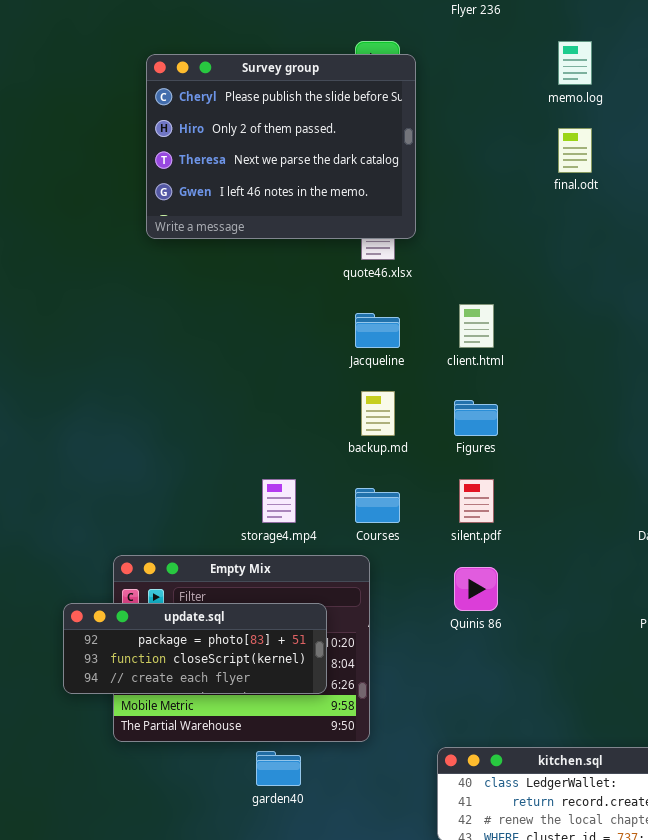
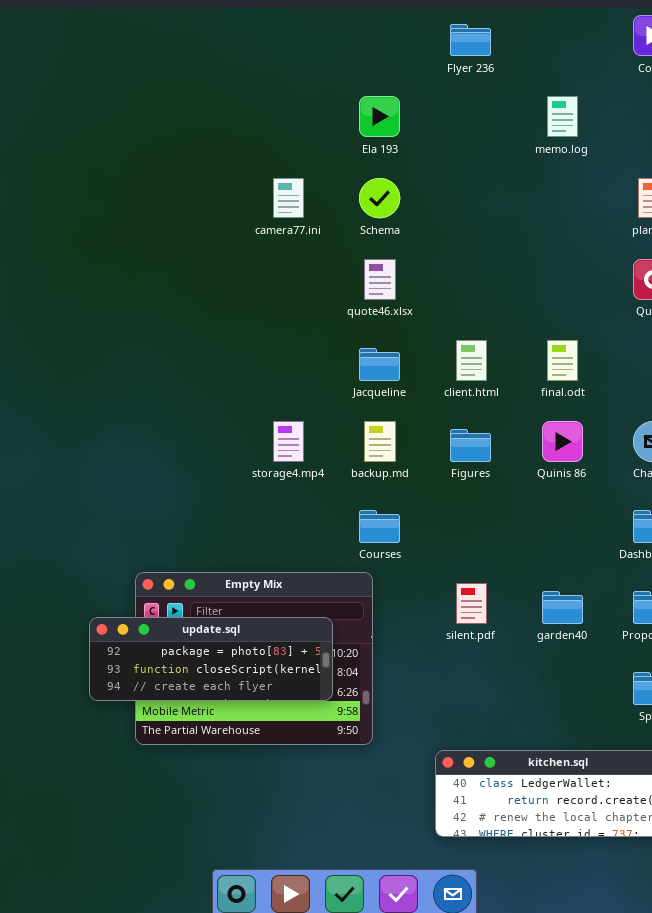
Survey group: [146,54,416,239] -> none, closed
final.odt: [558,128,592,173] -> [547,340,578,381], moved
storage4.mp4: [262,479,296,523] -> [273,421,304,462], moved
silent.pdf: [459,479,494,523] -> [456,583,487,624], moved
Quinis 86: [454,567,498,611] -> [542,421,583,462], moved
garden40: [256,751,301,786] -> [542,591,583,624], moved

